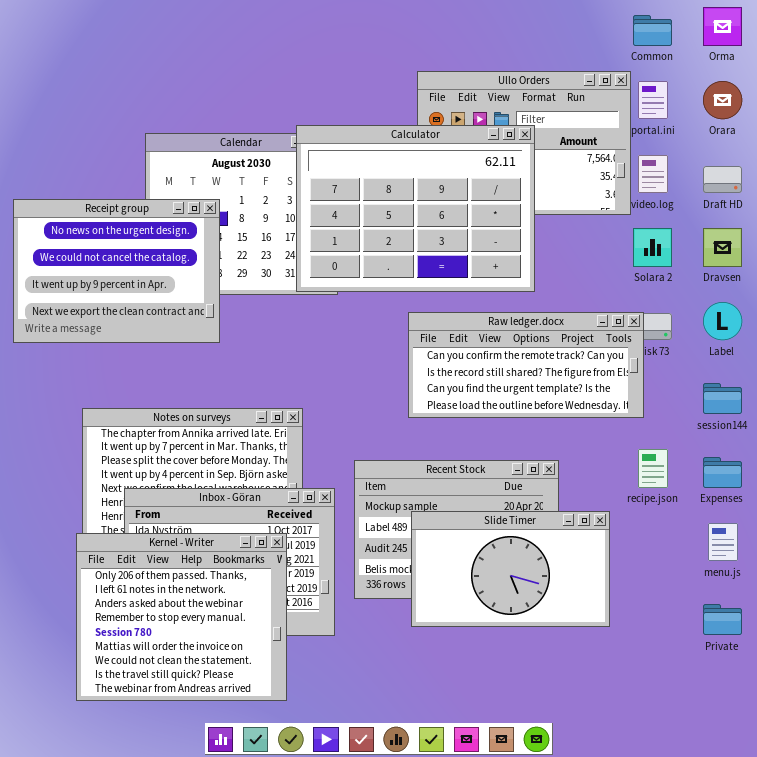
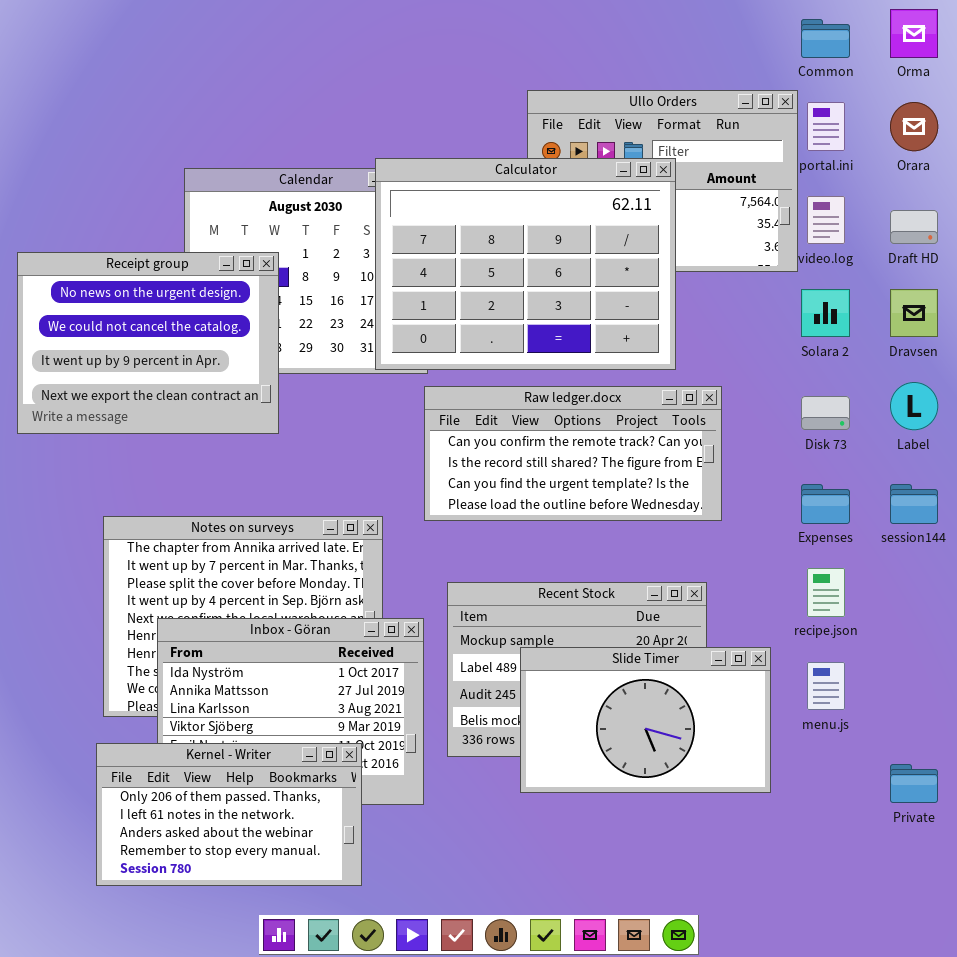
Raw ledger.docx: [408,312,644,418] -> [424,386,722,521], moved
Expenses: [703,457,742,488] -> [801,484,850,524], moved
menu.js: [708,523,738,561] -> [807,662,845,710], moved
Kernel - Writer: [76,533,287,701] -> [96,743,362,886], resized

